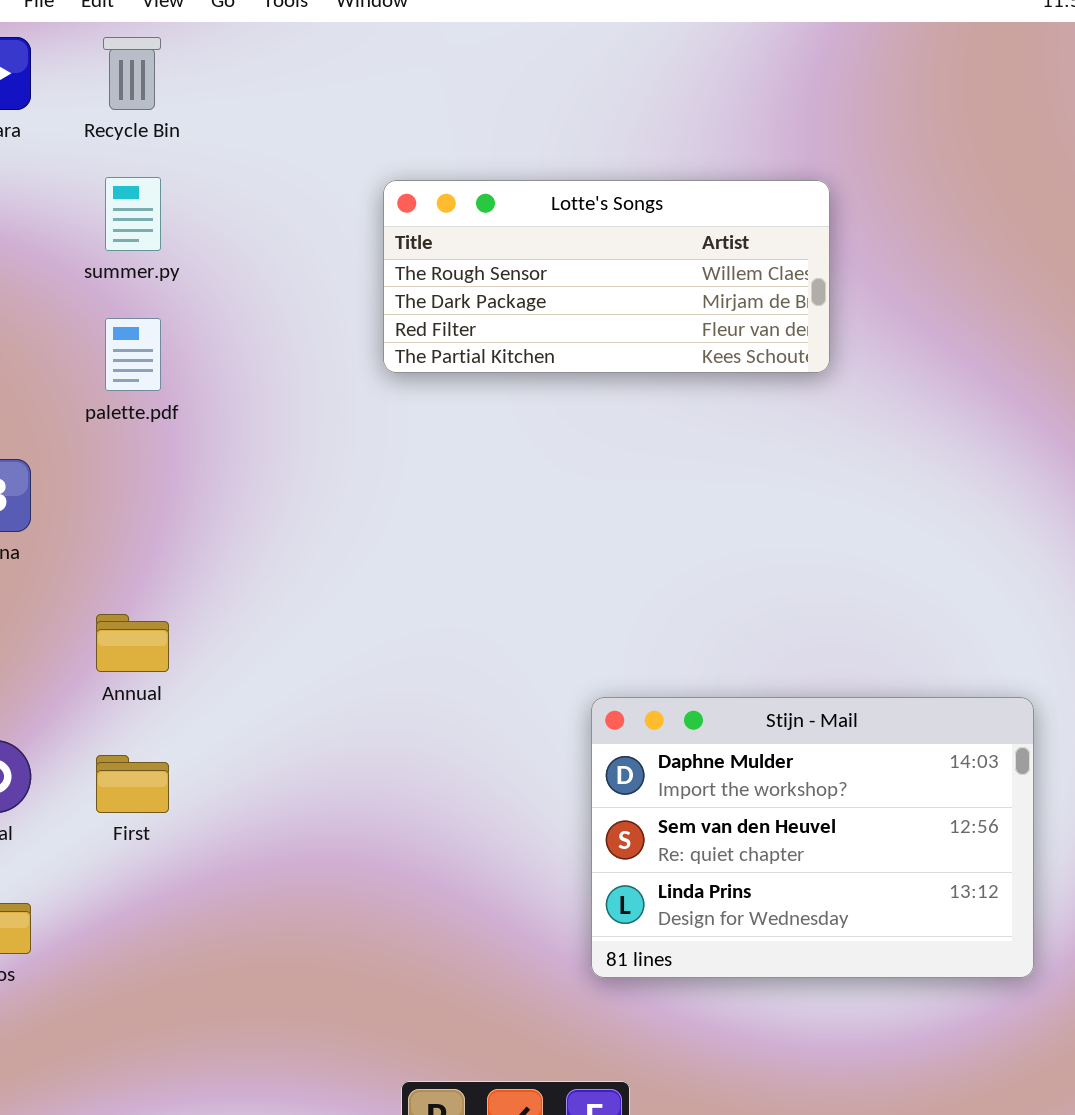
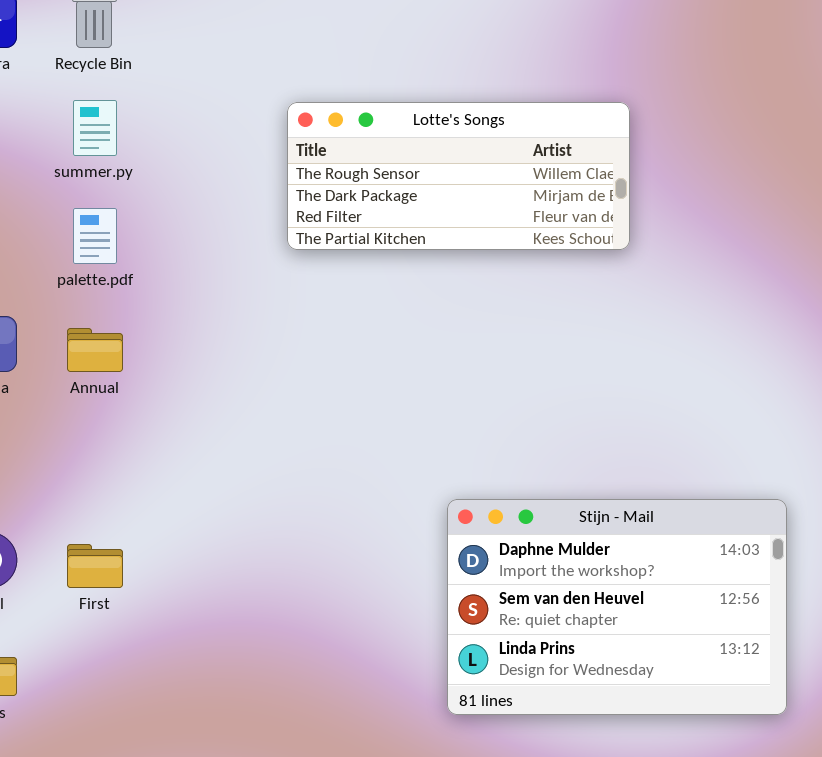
Annual: [96,614,169,672] -> [67,328,123,372], moved

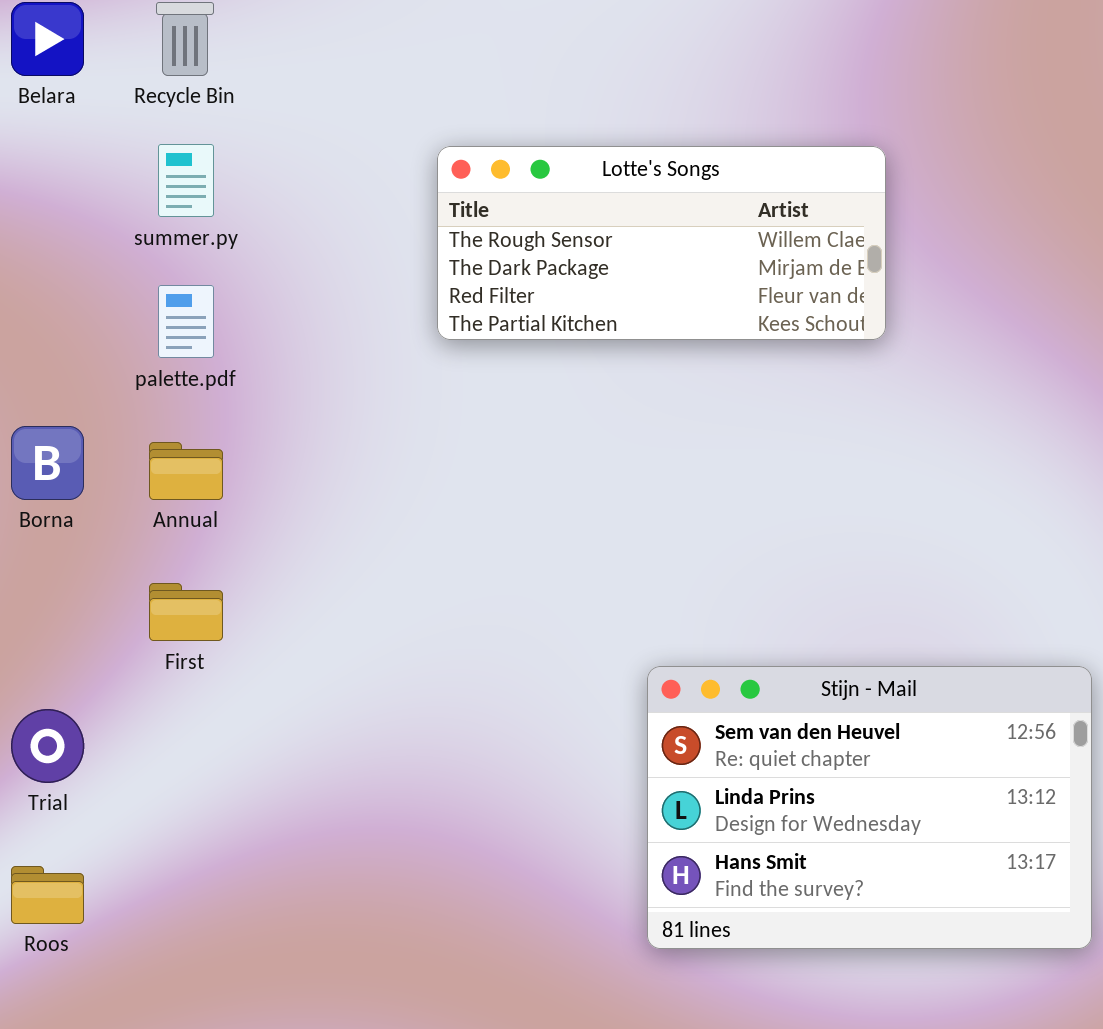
Stijn - Mail: [447,499,787,715] -> [647,666,1092,949], scrolled down 1 row
First: [67,544,123,588] -> [149,583,223,641], moved

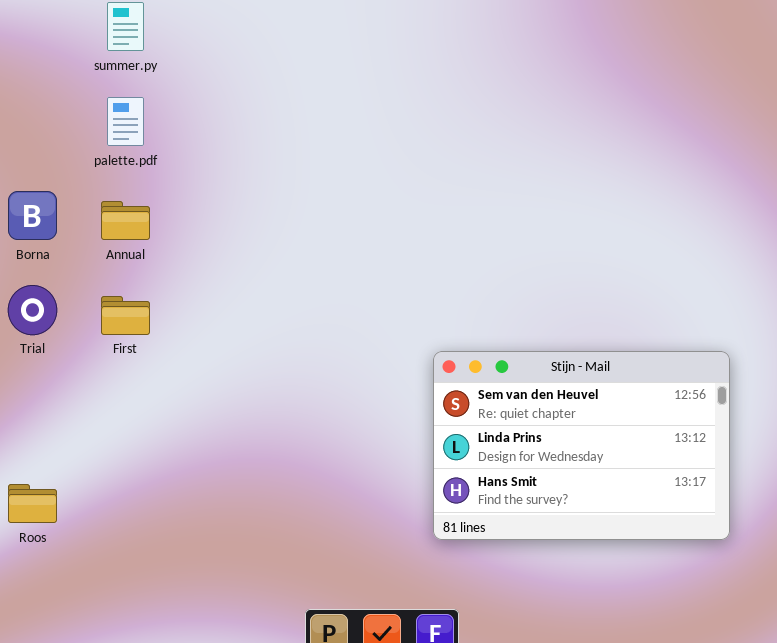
Lotte's Songs: [437,146,886,340] -> none, closed
Trial: [11,709,84,783] -> [8,285,57,335], moved

